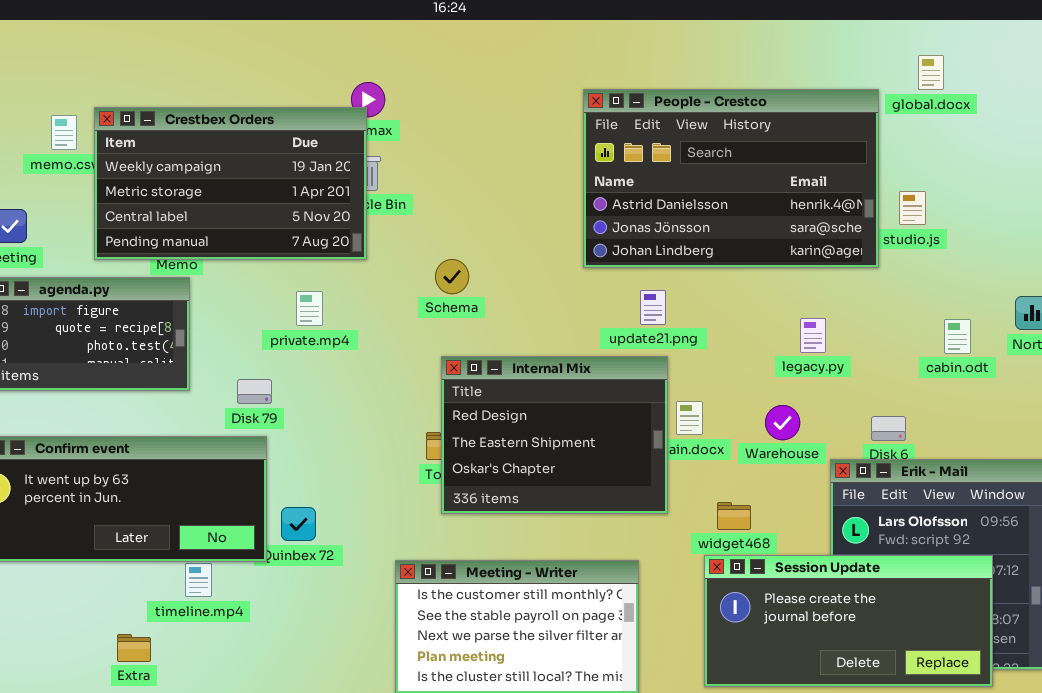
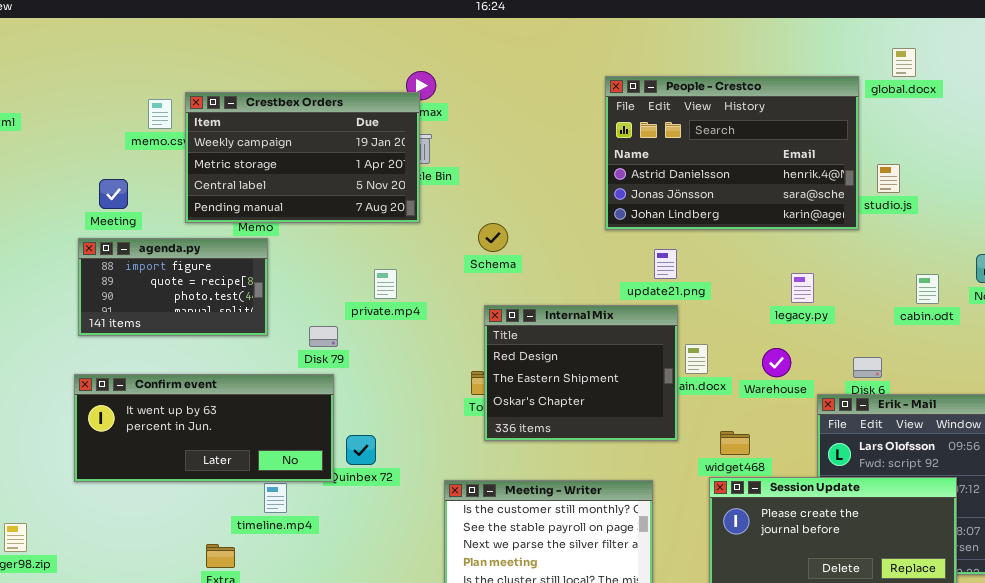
private.mp4: [296,291,323,326] -> [374,269,397,299], moved

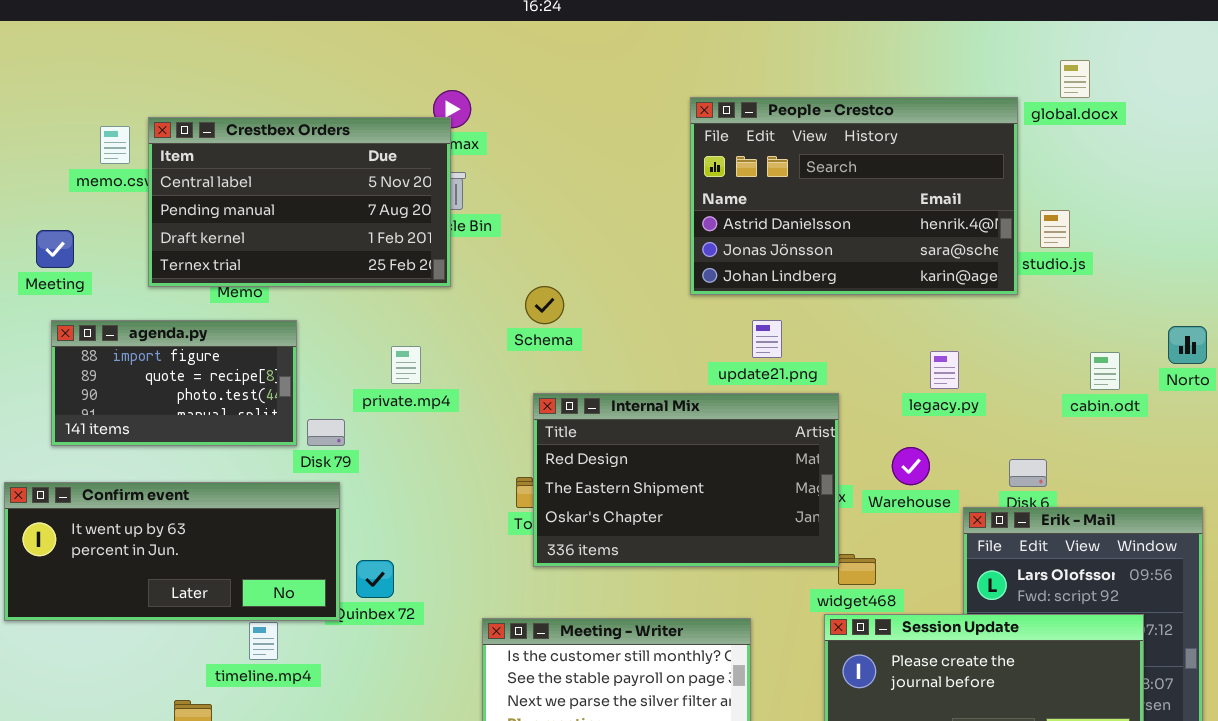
Crestbex Orders: [185,92,420,223] -> [148,117,451,287], scrolled down 2 rows
agenda.py: [78,238,268,336] -> [51,320,297,446], moved
Internal Mix: [484,305,678,441] -> [533,393,839,567], resized

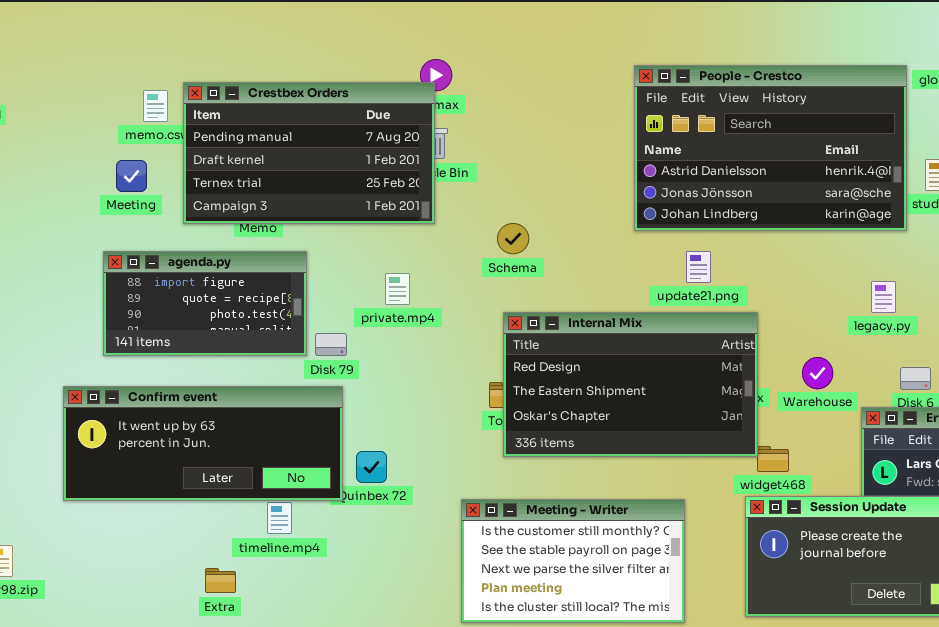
Crestbex Orders: [148,117,451,287] -> [183,82,435,224], scrolled down 1 row
Meeting: [36,230,74,268] -> [116,160,147,192], moved
legacy.py: [930,351,959,389] -> [871,281,896,313], moved

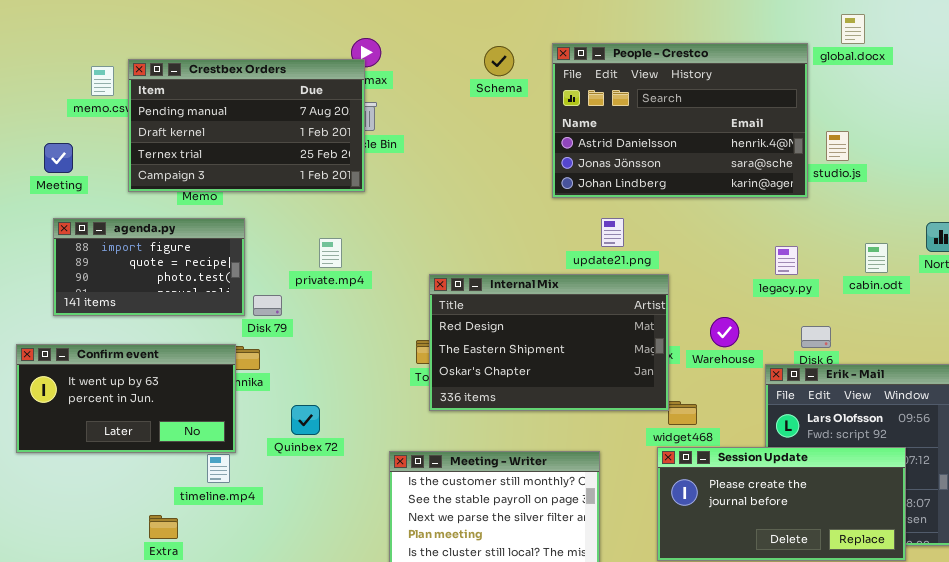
Meeting: [116,160,147,192] -> [44,143,73,173], moved
Schema: [497,223,529,254] -> [484,46,514,76], moved
Confirm event: [63,386,343,501] -> [16,344,236,453], resized

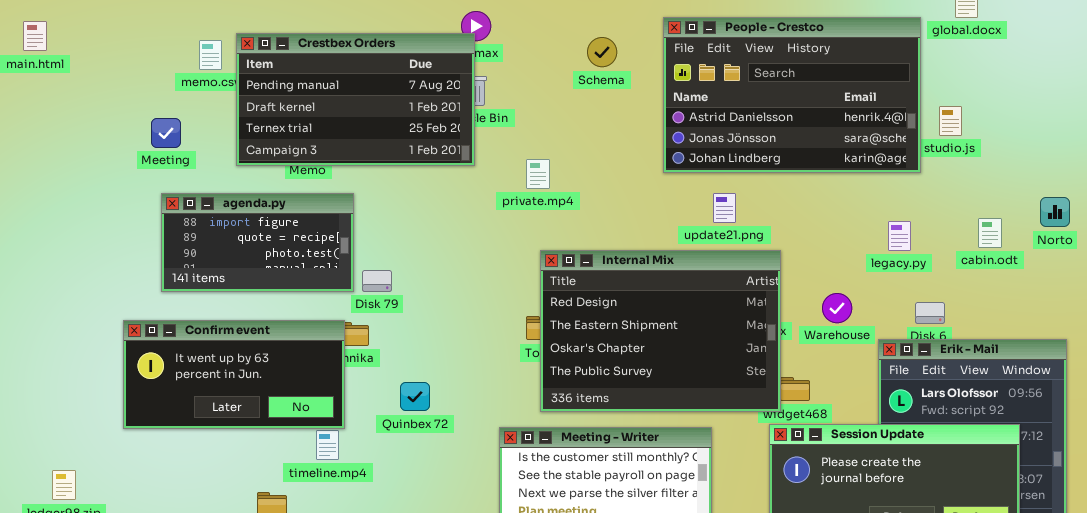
Schema: [484,46,514,76] -> [587,37,617,67], moved
private.mp4: [319,238,342,268] -> [526,159,550,189], moved
Internal Mix: [429,274,669,411] -> [540,250,781,412], resized

